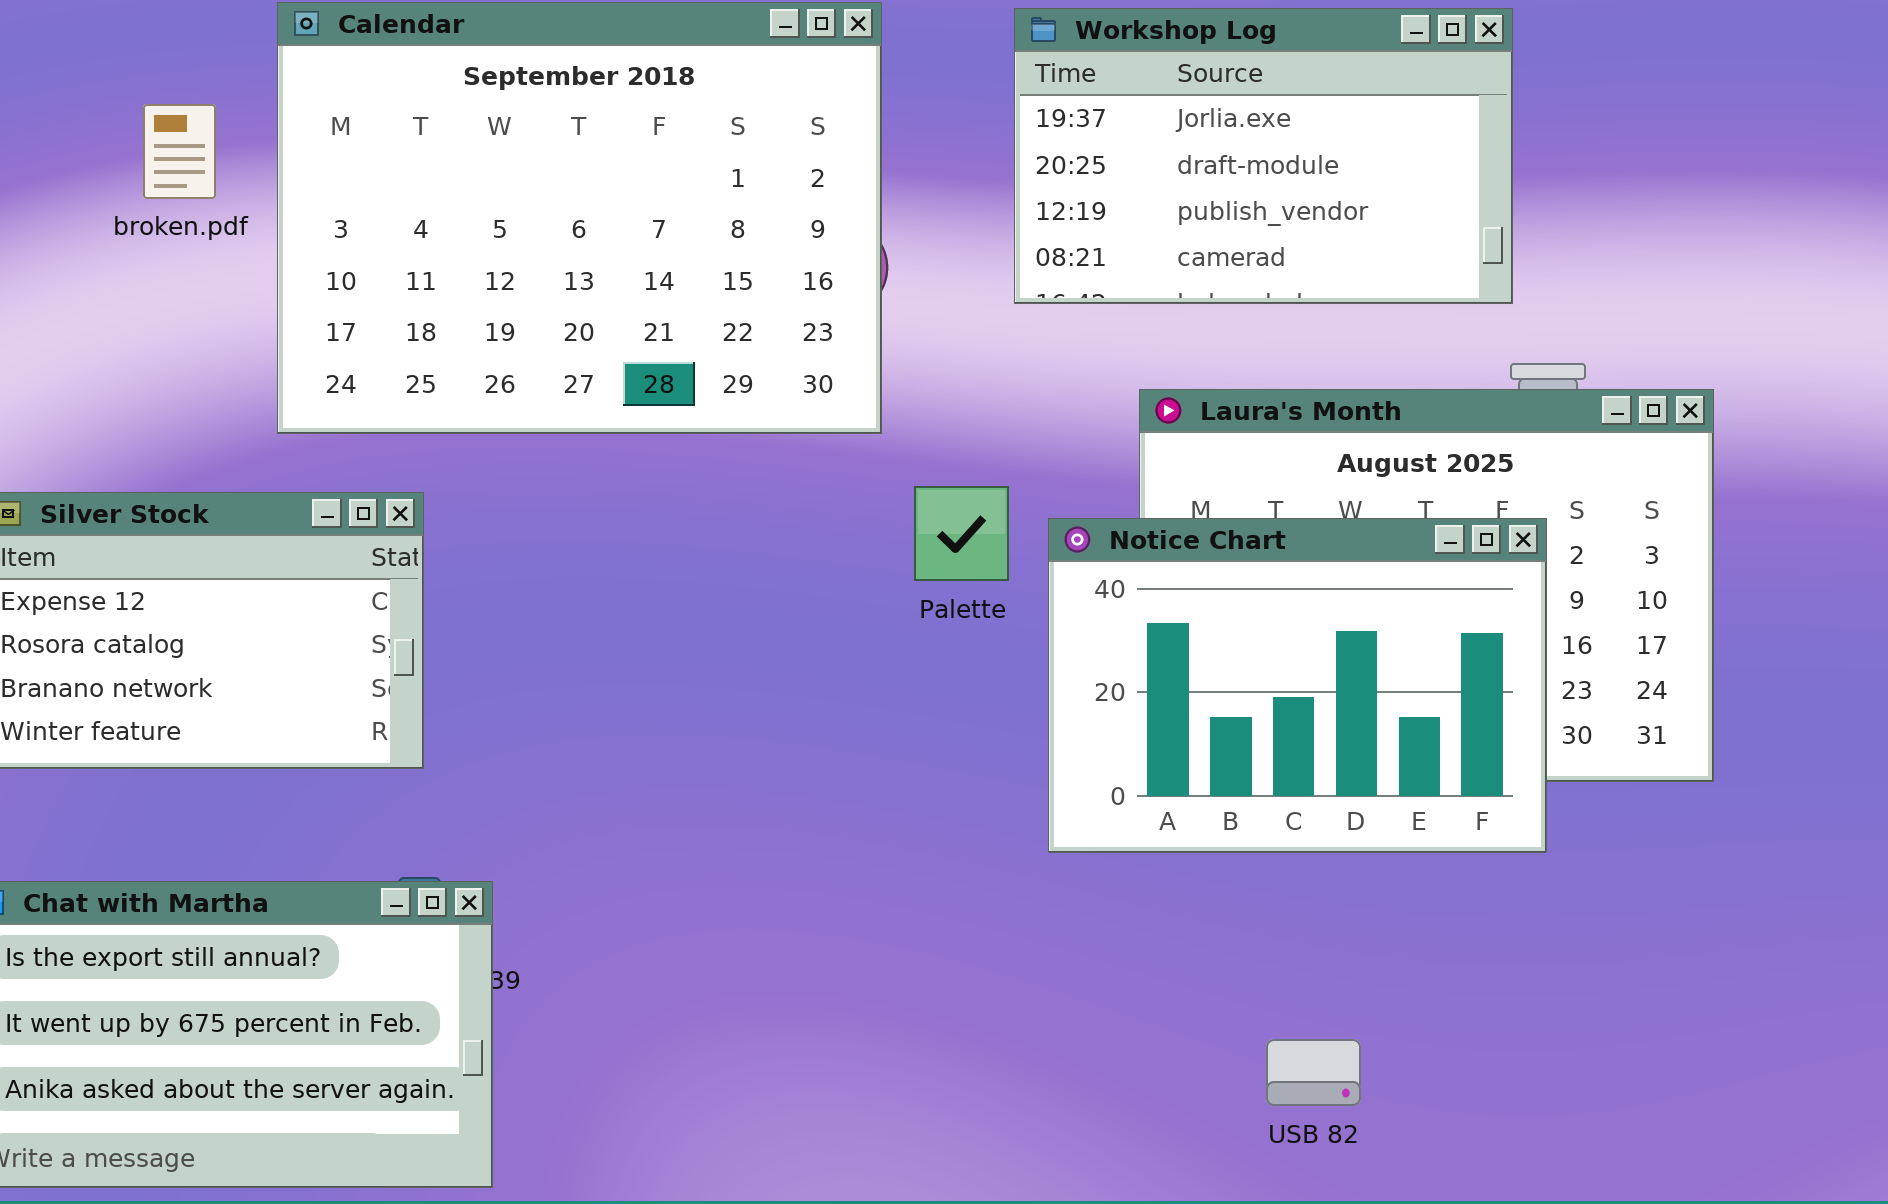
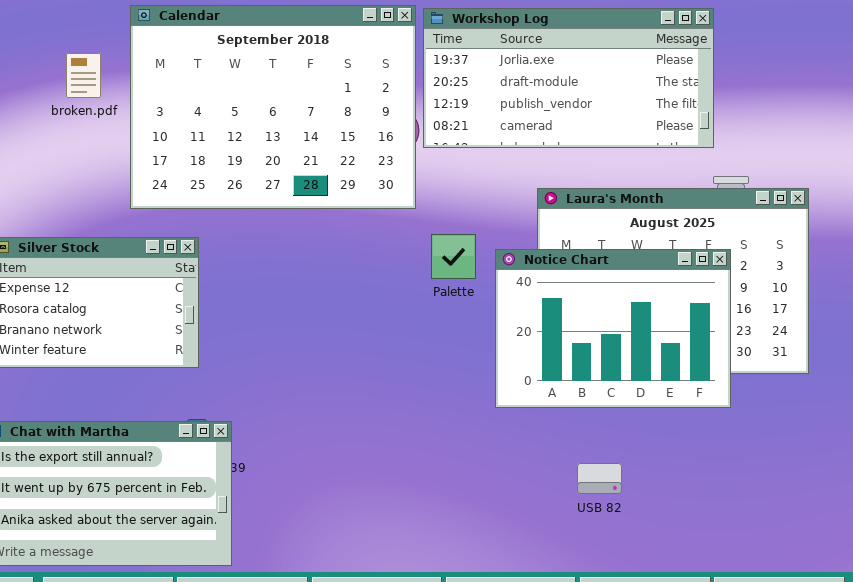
Workshop Log: [1014,8,1513,304] -> [423,8,714,148], resized
USB 82: [1266,1039,1361,1106] -> [577,463,622,494], moved

